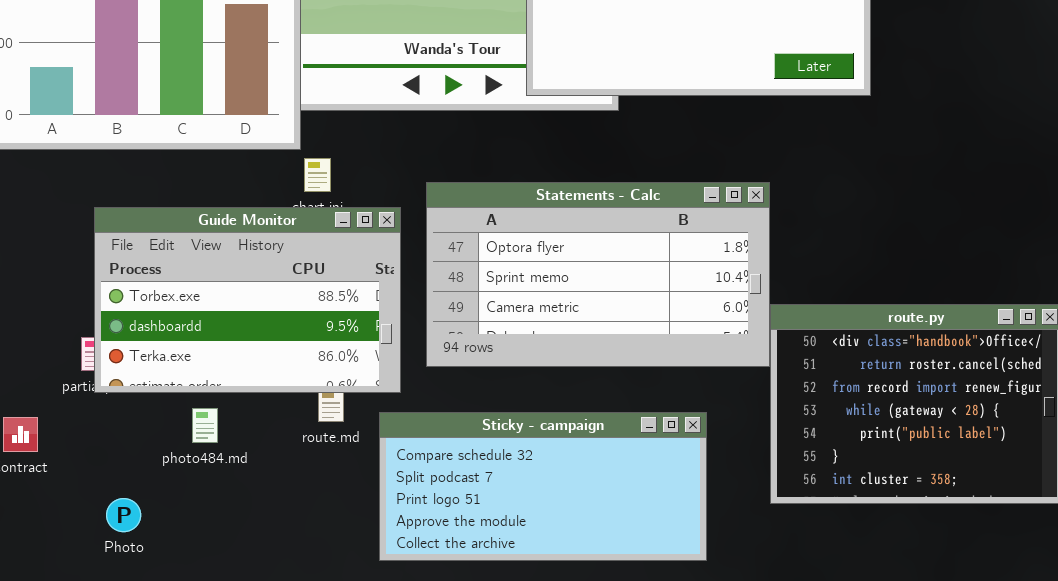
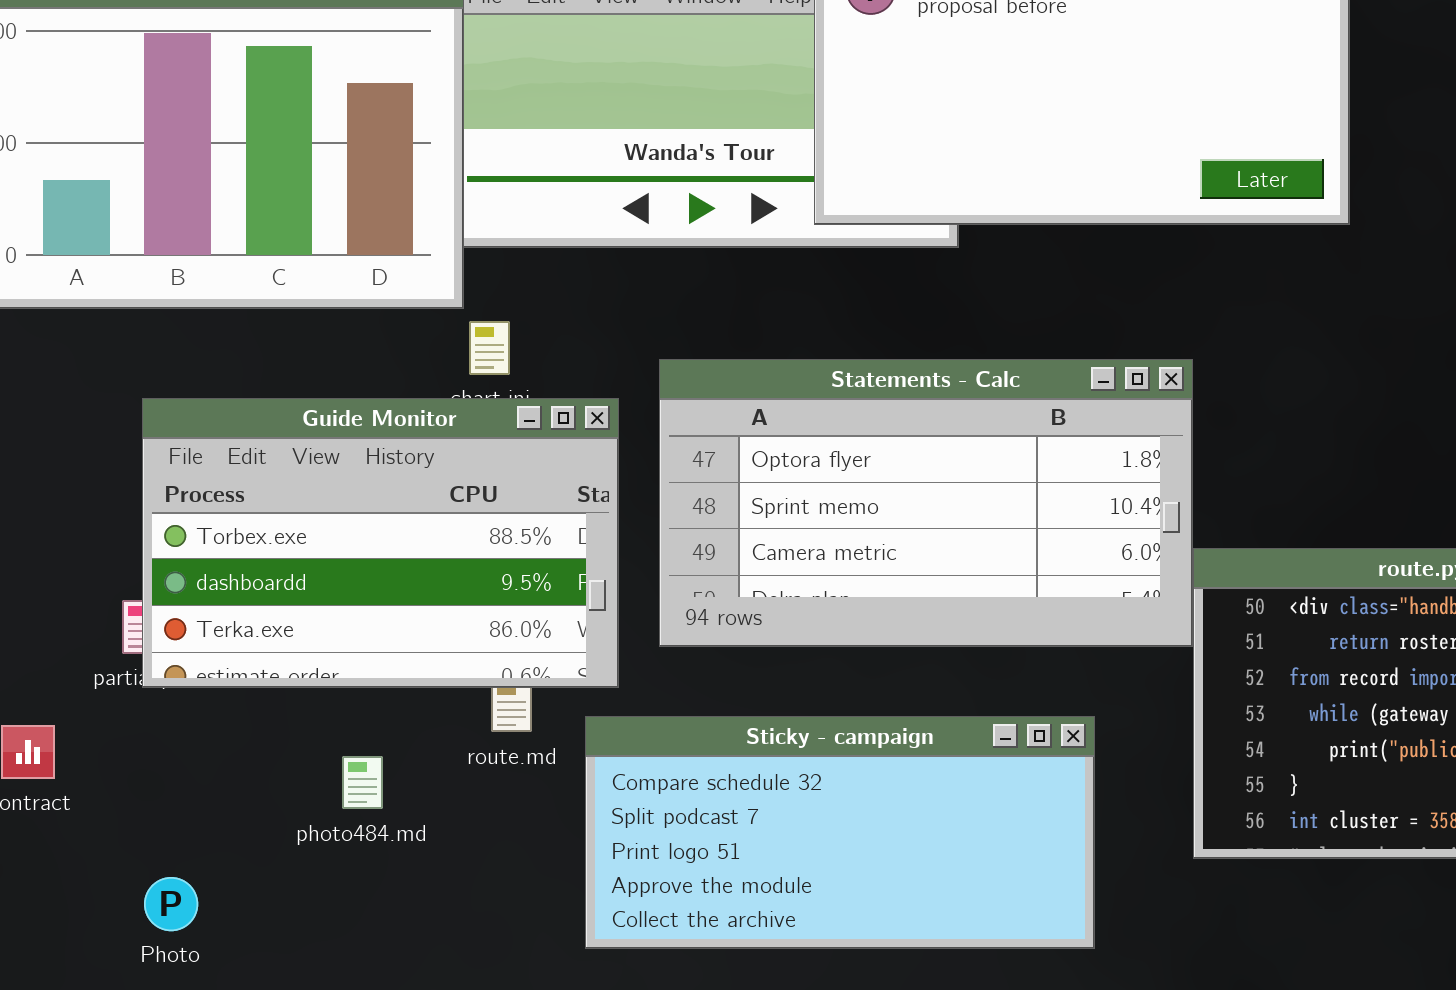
photo484.md: [192,408,218,443] -> [342,756,383,809], moved
Photo: [106,498,141,532] -> [144,877,198,931], moved

